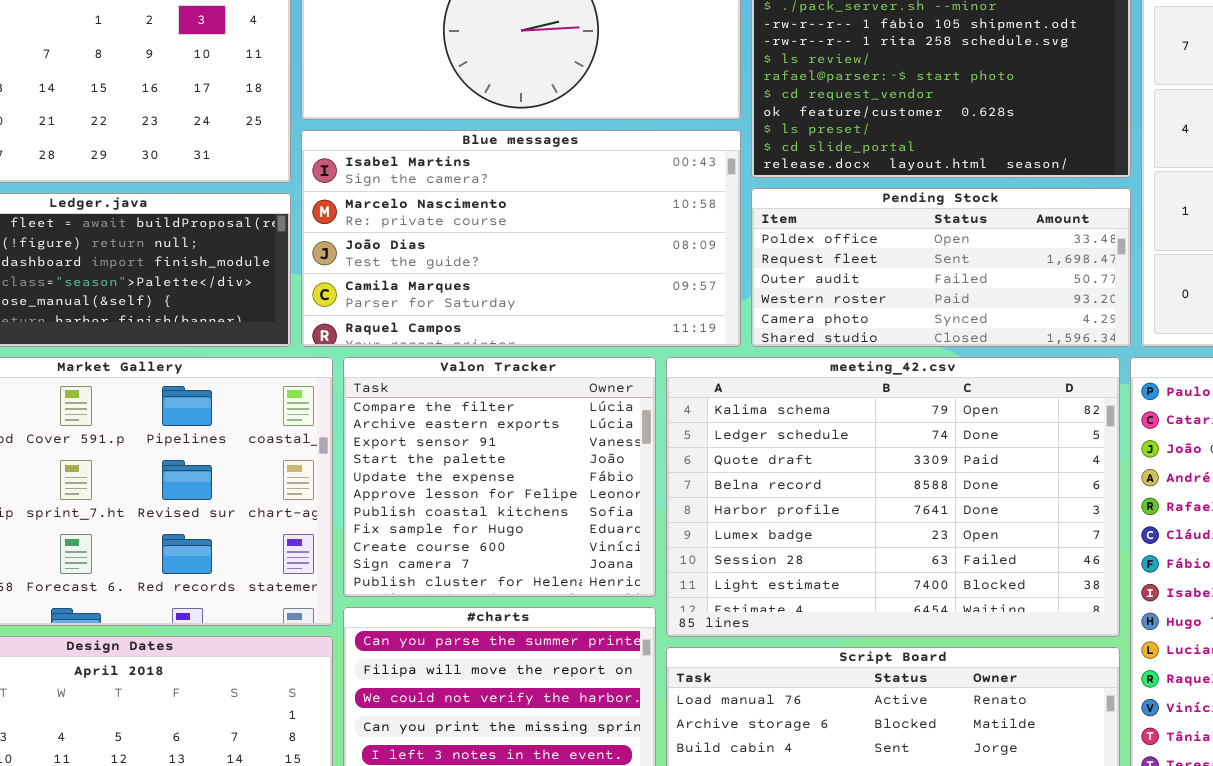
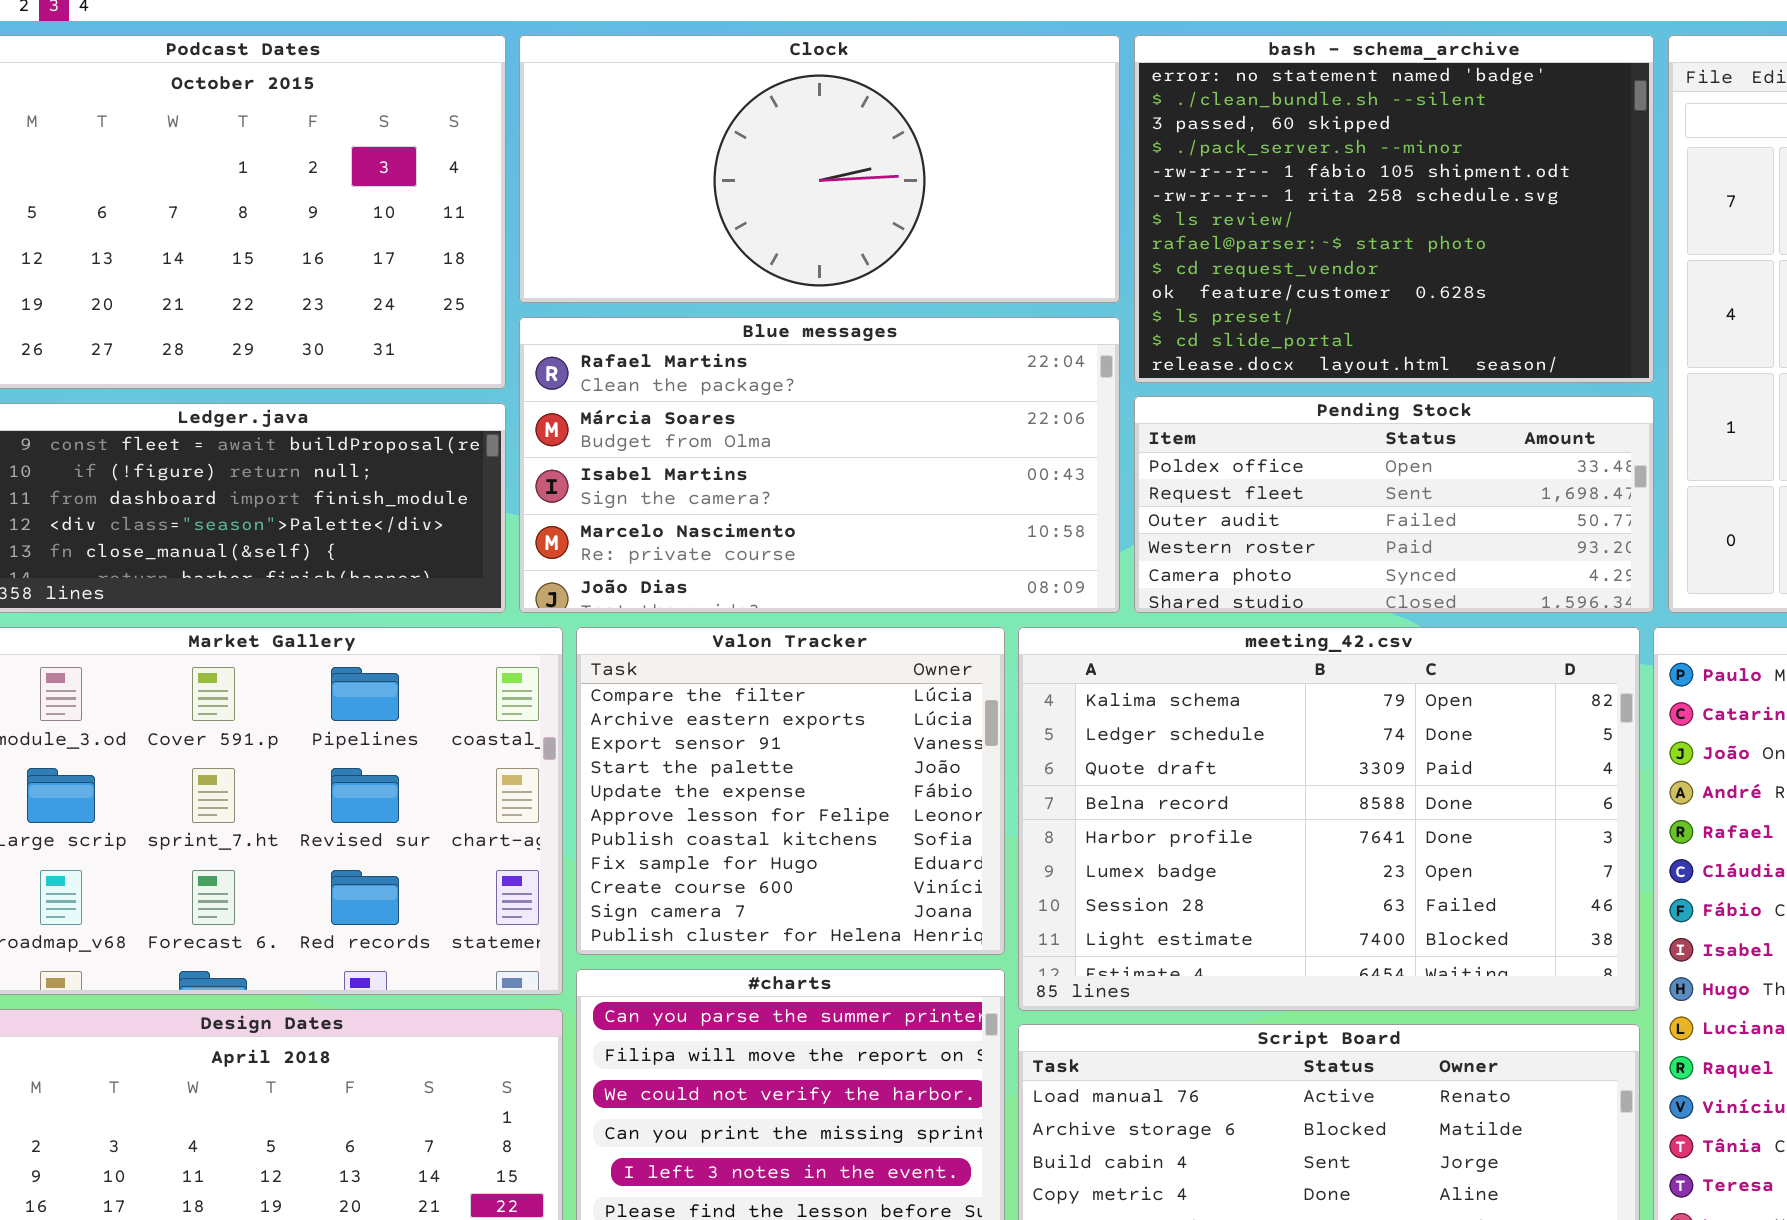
Blue messages: [301,130,741,347] -> [519,317,1120,613], scrolled up 2 rows

